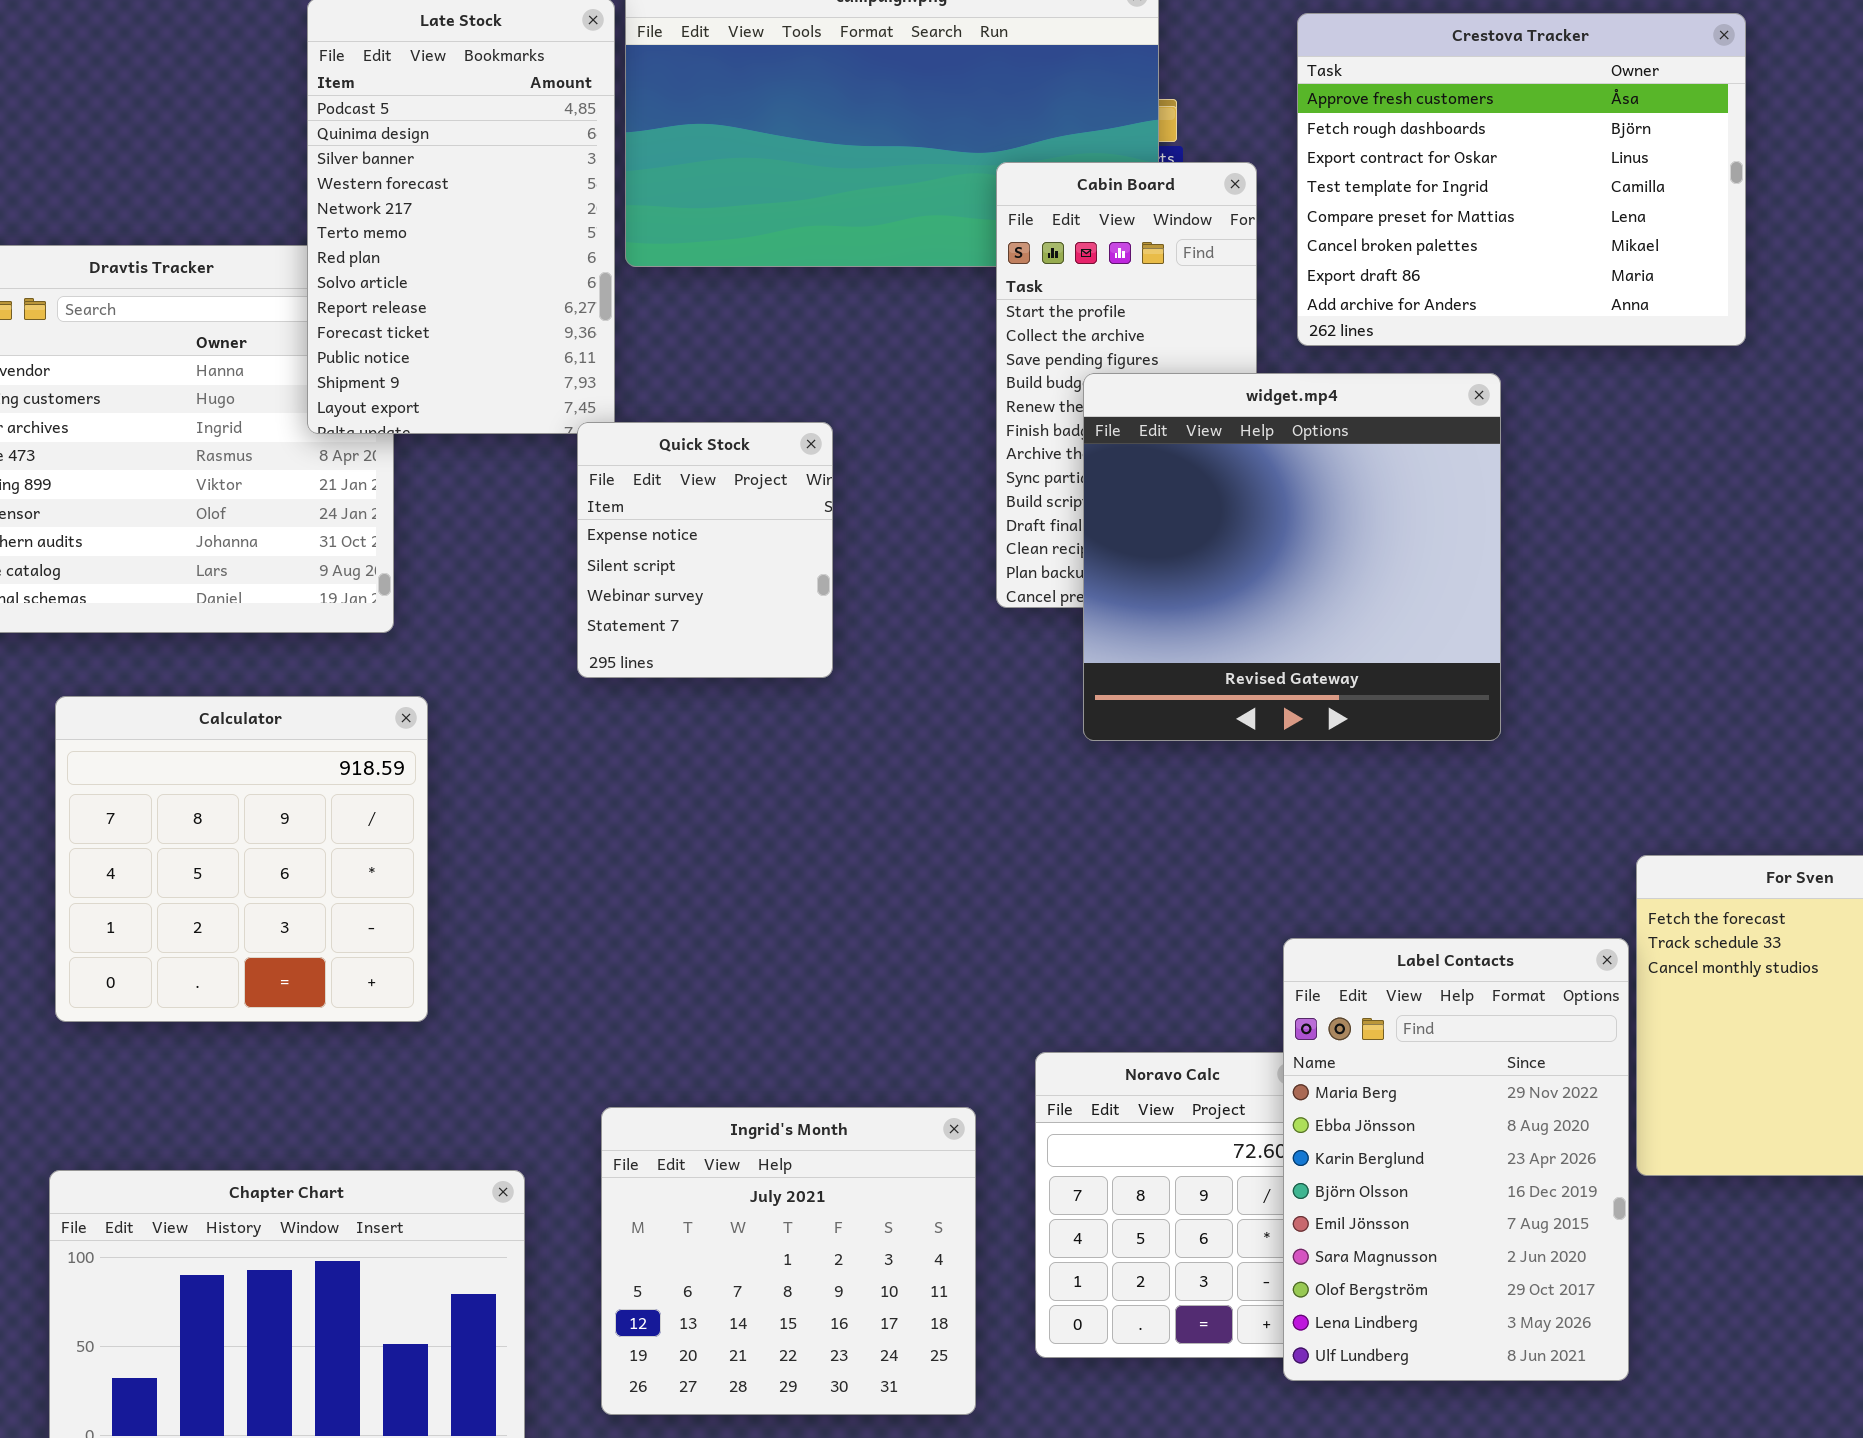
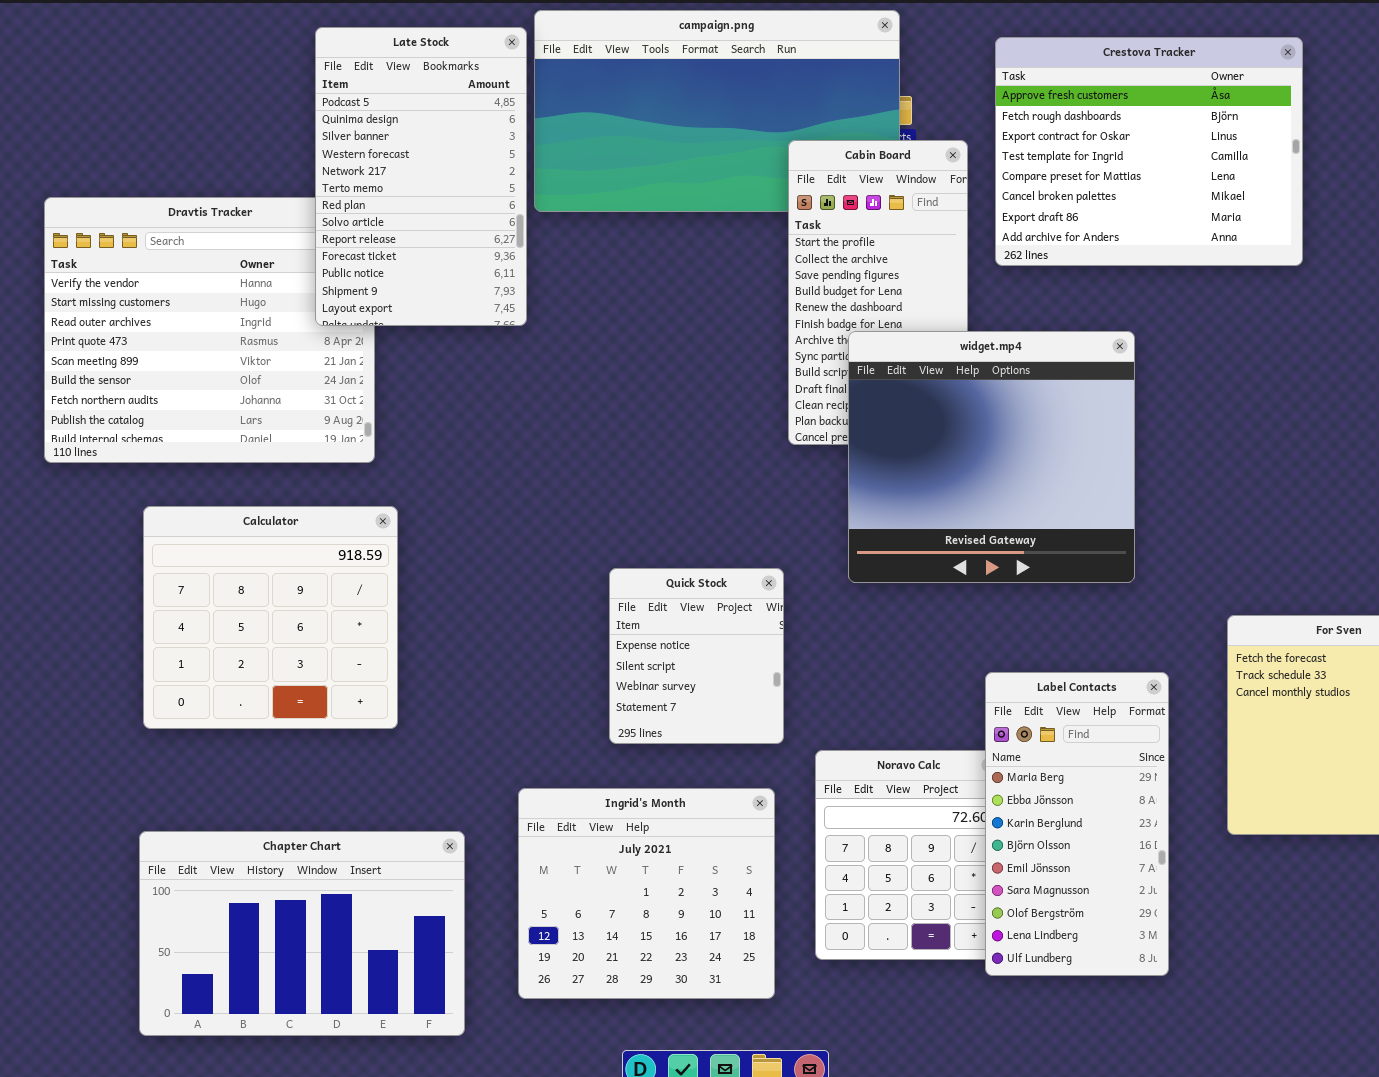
widget.mp4: [1083,373,1501,741] -> [848,331,1135,583], moved
Quick Stock: [577,422,833,678] -> [609,568,784,744], moved
Label Contacts: [1283,938,1629,1381] -> [985,672,1169,976], resized

